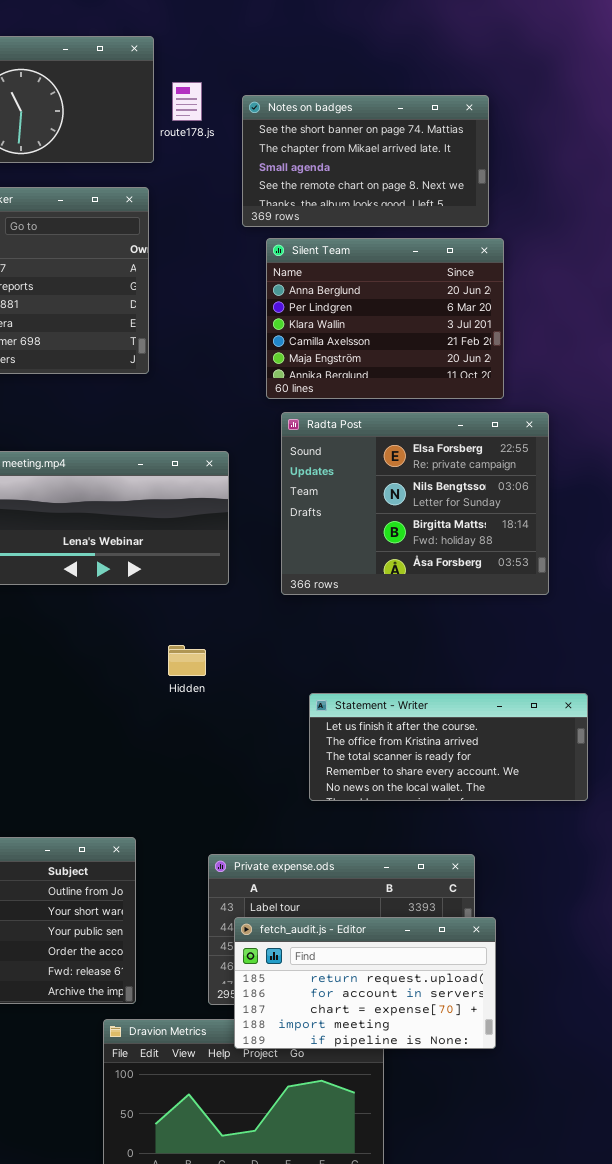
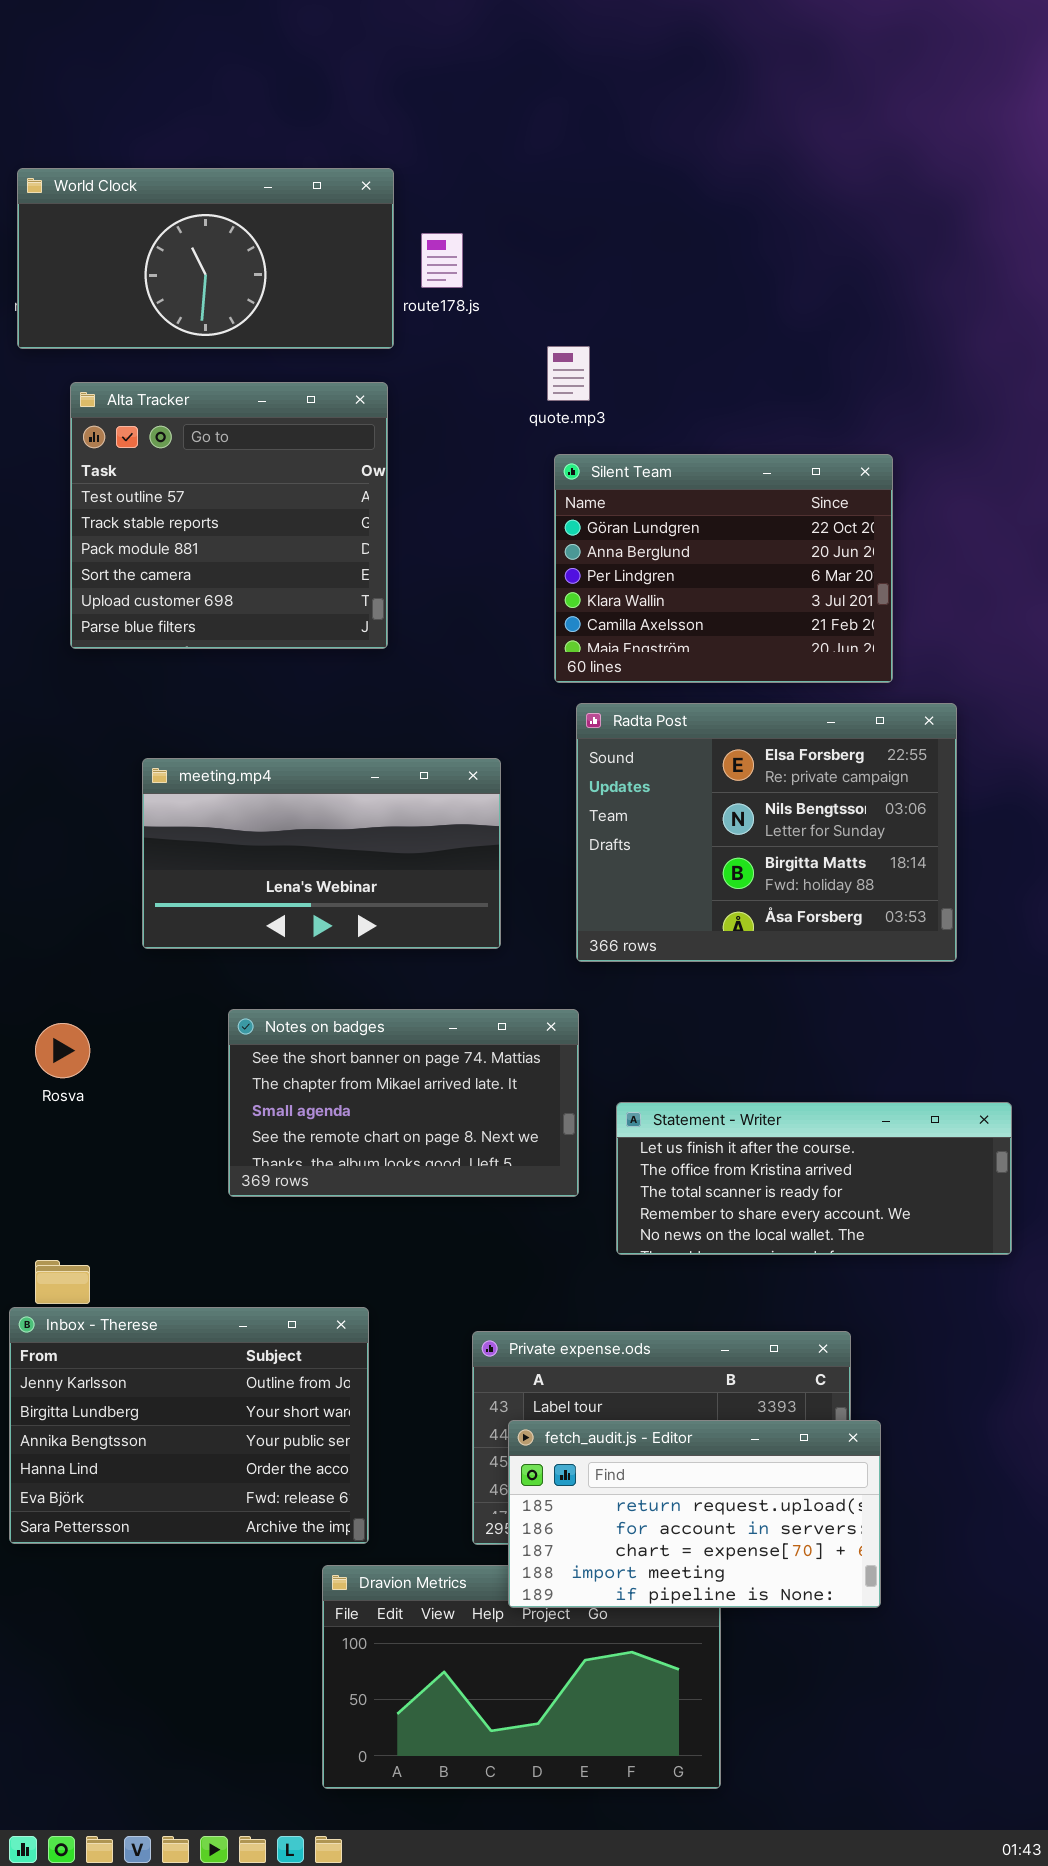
Notes on badges: [242,95,489,227] -> [228,1009,579,1197], moved
Silent Team: [266,238,504,399] -> [554,454,893,683], scrolled up 1 row

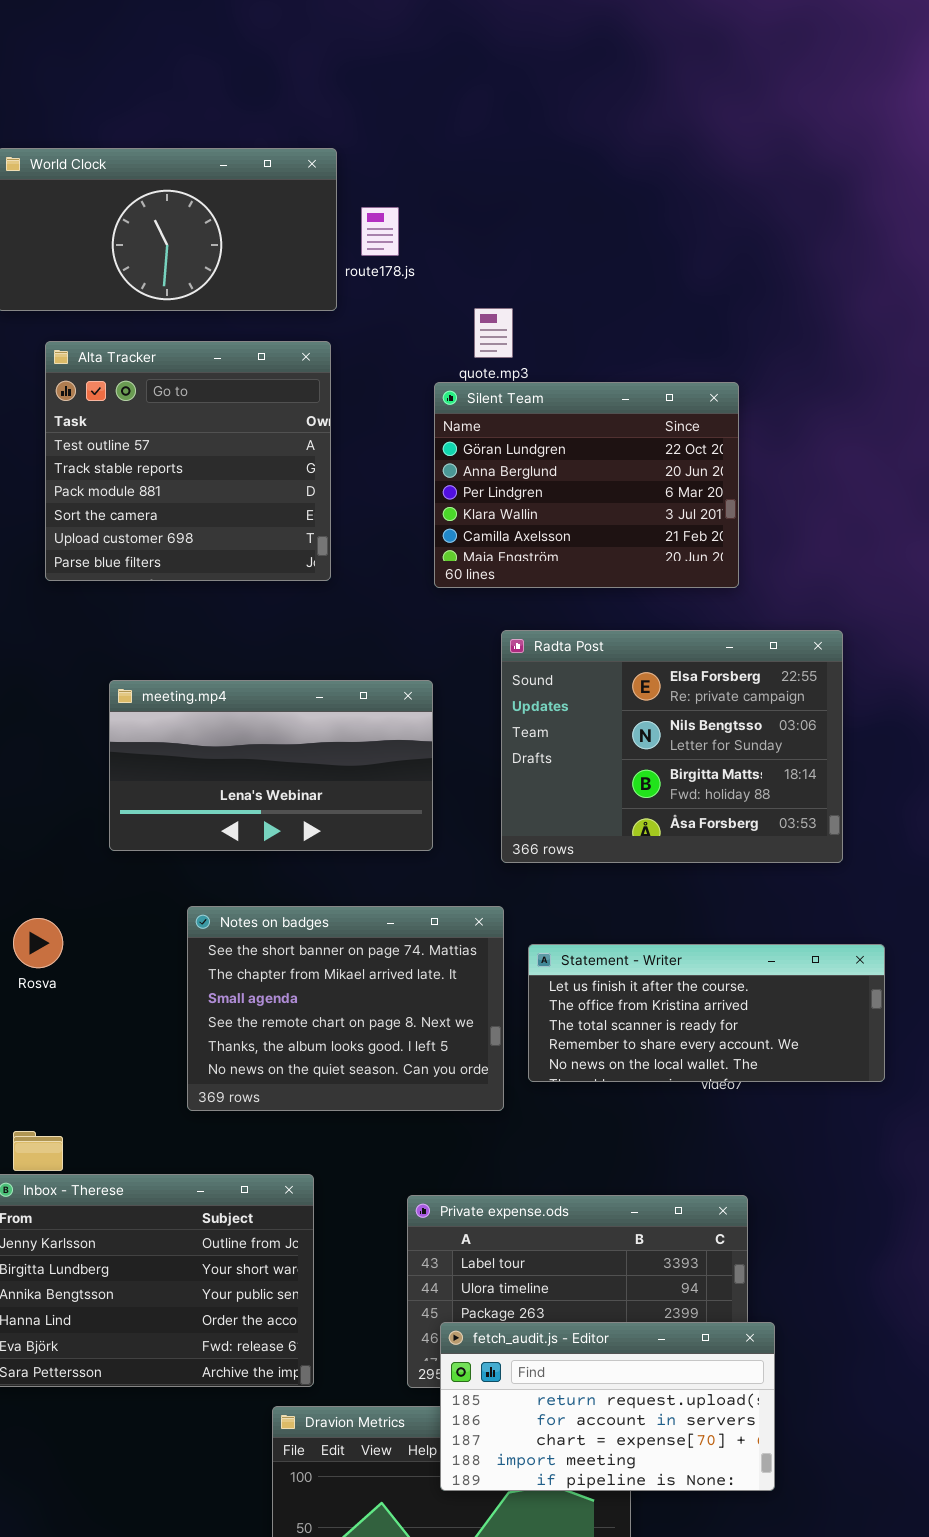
Silent Team: [554,454,893,683] -> [434,382,739,588], moved
Notes on badges: [228,1009,579,1197] -> [187,906,504,1111], resized
Statement - Writer: [616,1102,1012,1255] -> [528,944,885,1082], moved
fetch_audit.js - Editor: [508,1420,881,1608] -> [440,1322,775,1491], moved

